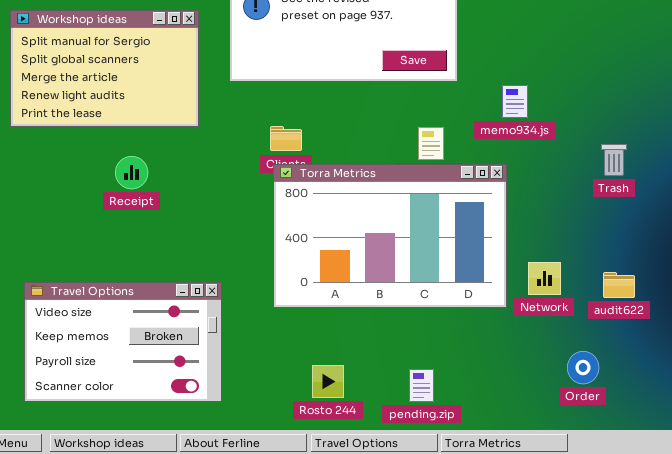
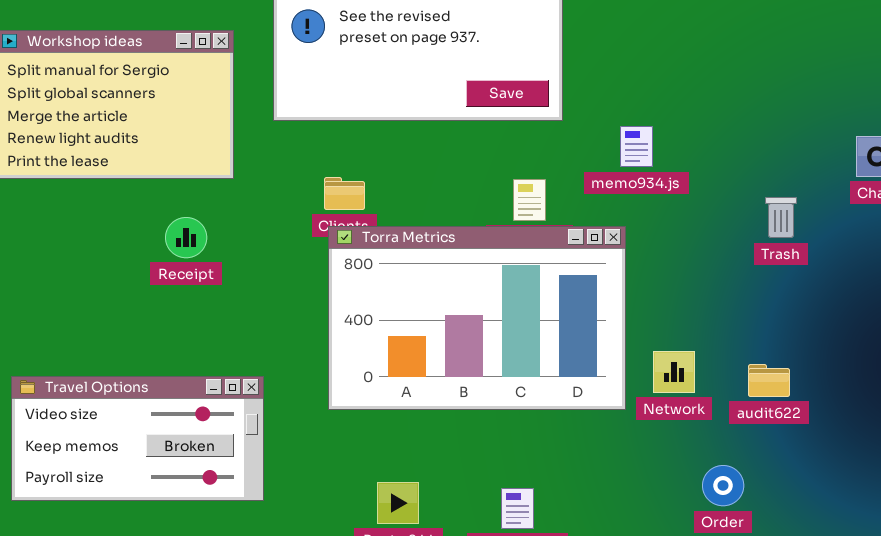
Trash: [601,144,627,176] -> [765,197,797,238], moved
Receipt: [115,156,148,189] -> [165,217,207,258], moved
Travel Options: [24,282,222,402] -> [11,376,264,501], resized

